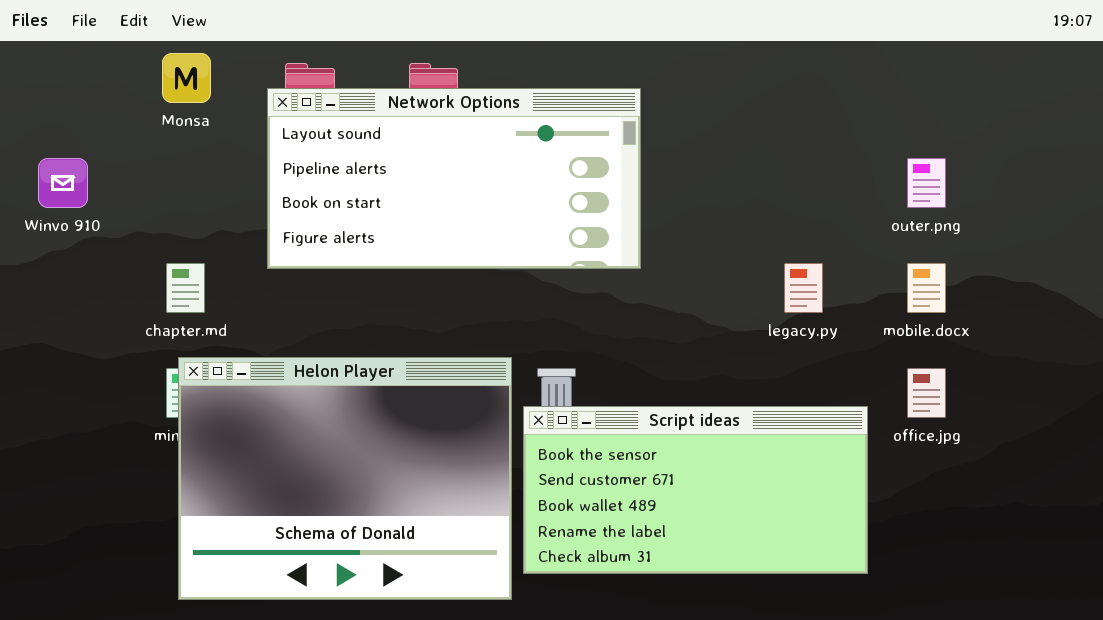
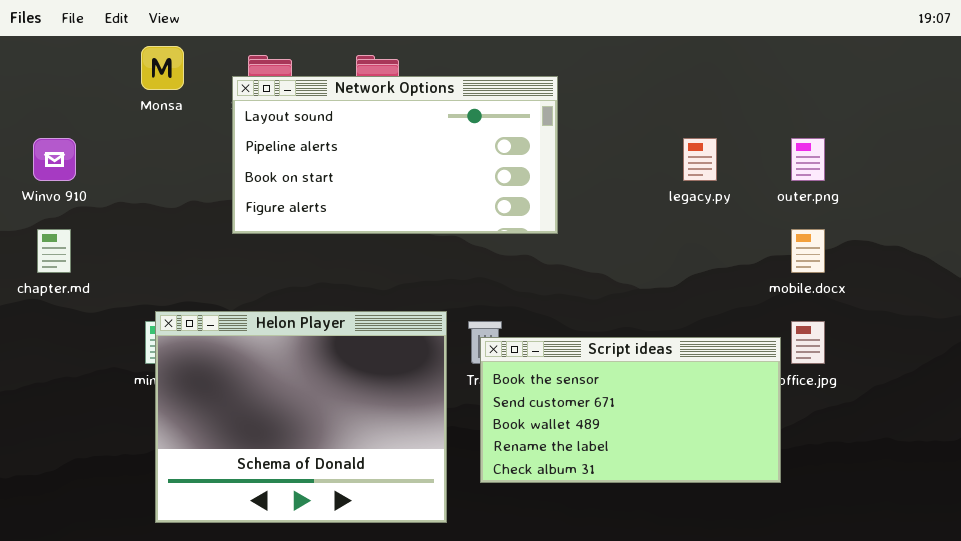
chapter.md: [166,263,205,313] -> [37,229,71,273], moved
legacy.py: [784,263,823,313] -> [683,138,717,181], moved
Script ideas: [523,406,868,574] -> [480,337,781,483], moved

